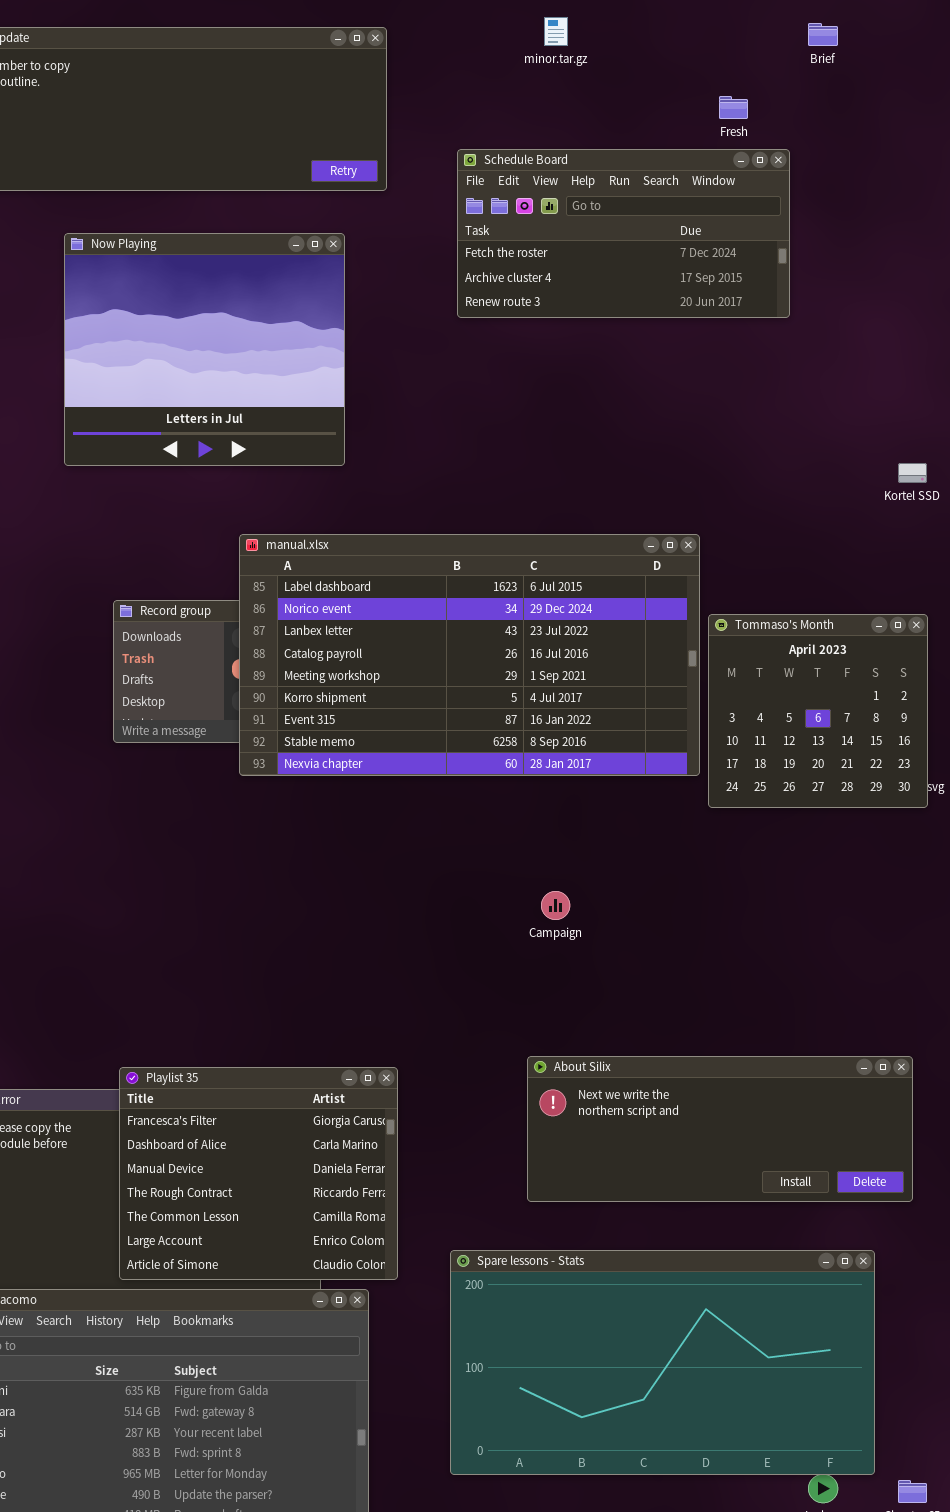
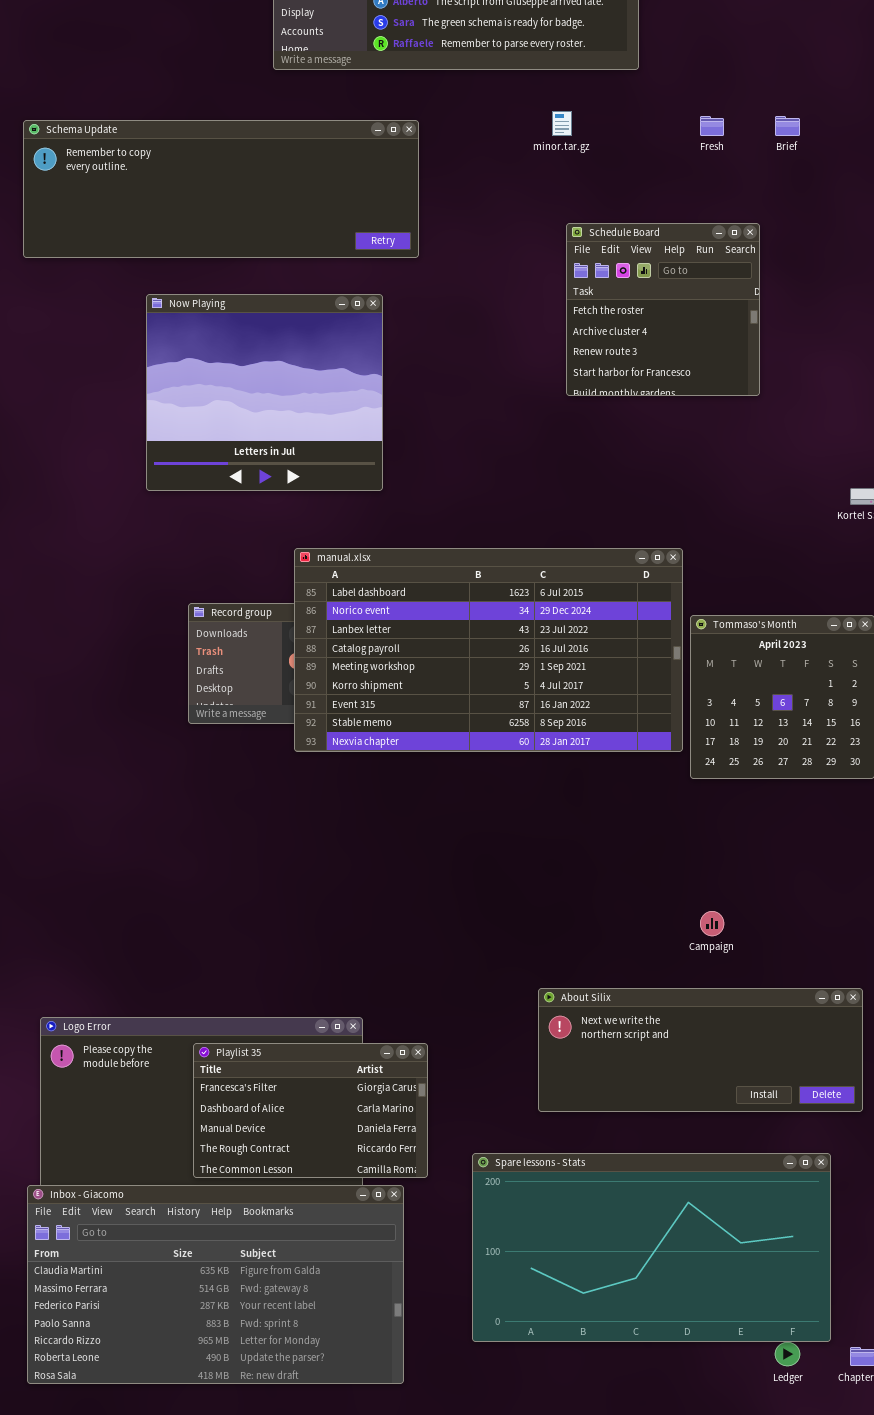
Fresh: [719,96,748,119] -> [700,116,724,136], moved
Schedule Board: [457,149,790,318] -> [566,223,760,396], resized
Campaign: [541,891,570,920] -> [700,911,724,936], moved
Playlist 35: [119,1067,398,1280] -> [193,1043,428,1178], resized

